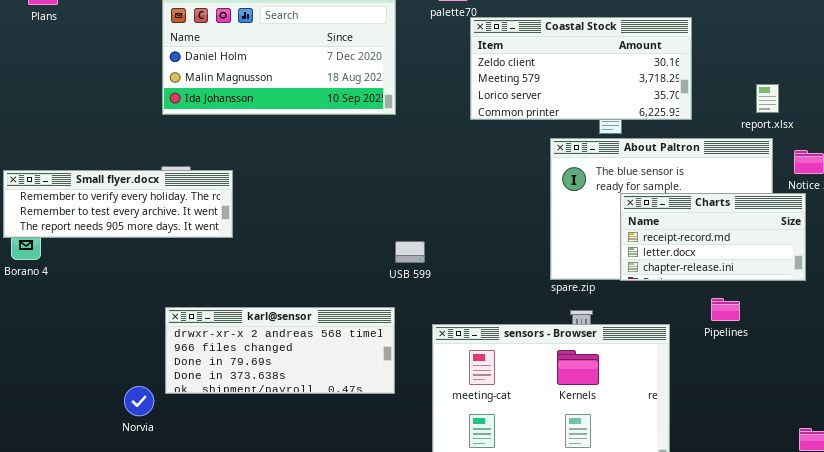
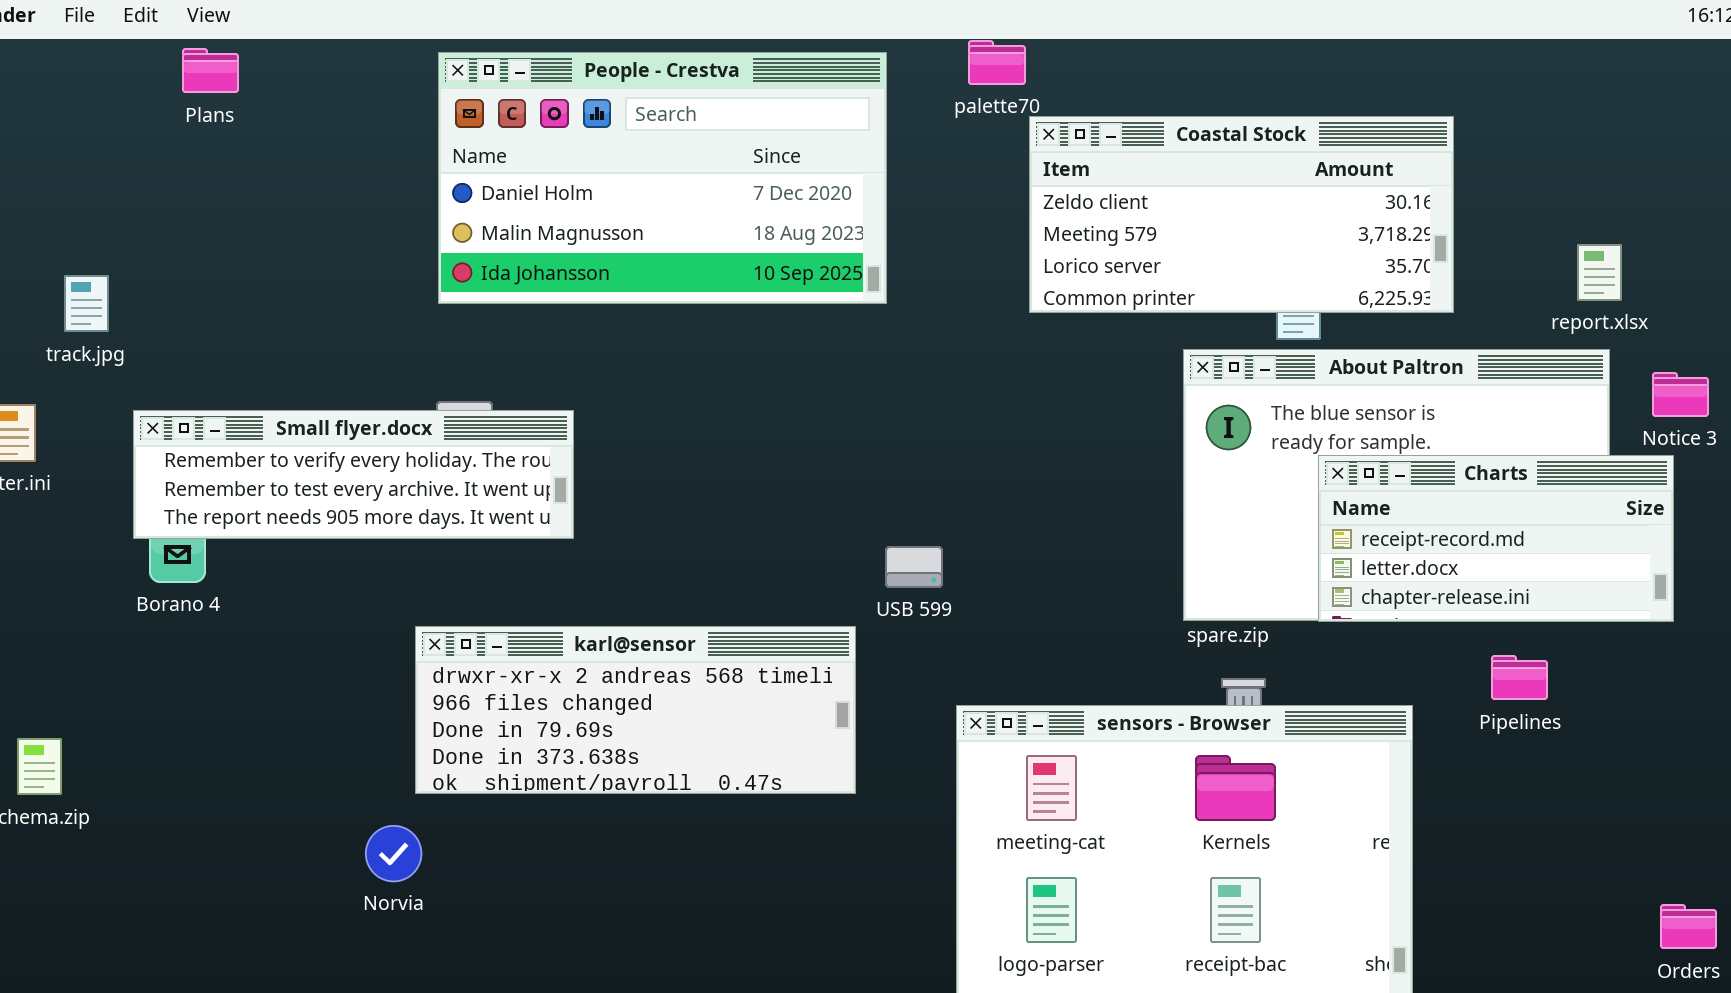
karl@sensor: [165,307,395,394] -> [415,626,856,794], moved

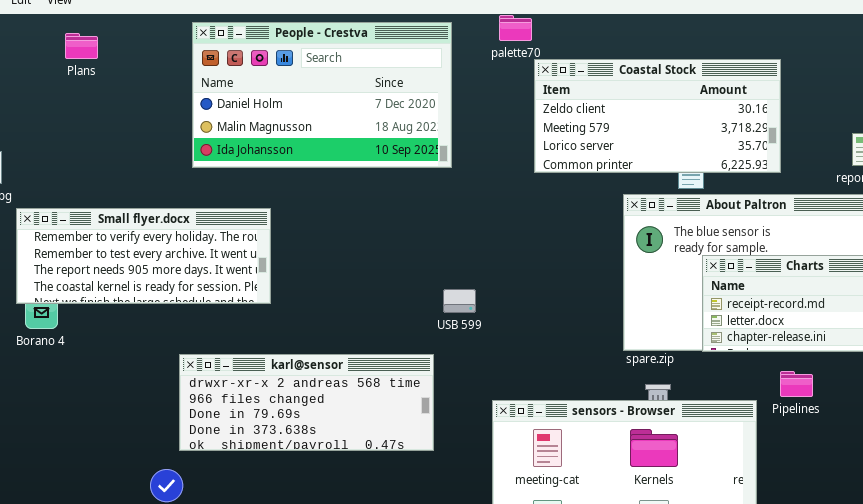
Plans: [182,48,239,93] -> [65,33,98,59], moved
Small flyer.docx: [133,410,574,539] -> [16,208,271,304], resized
USB 599: [885,546,943,588] -> [443,289,476,313], moved
Pipelines: [1491,655,1548,700] -> [780,371,813,397], moved

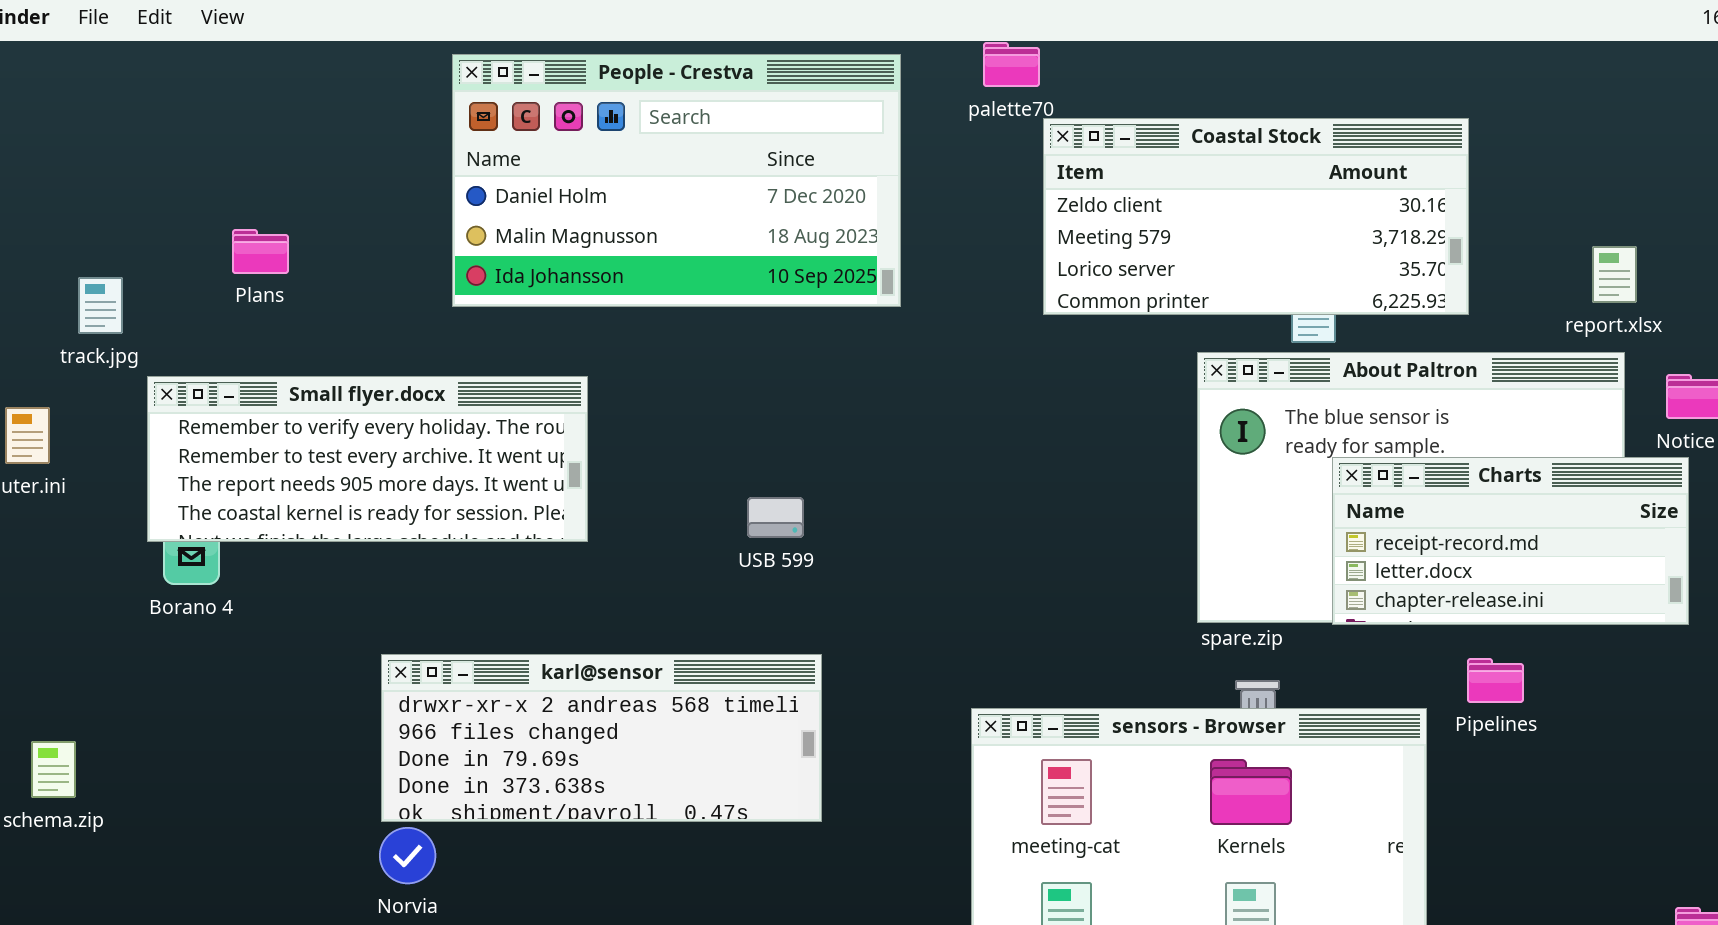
Plans: [65,33,98,59] -> [232,229,289,274], moved
USB 599: [443,289,476,313] -> [747,497,804,538], moved
karl@sensor: [179,354,434,451] -> [381,654,822,822], moved

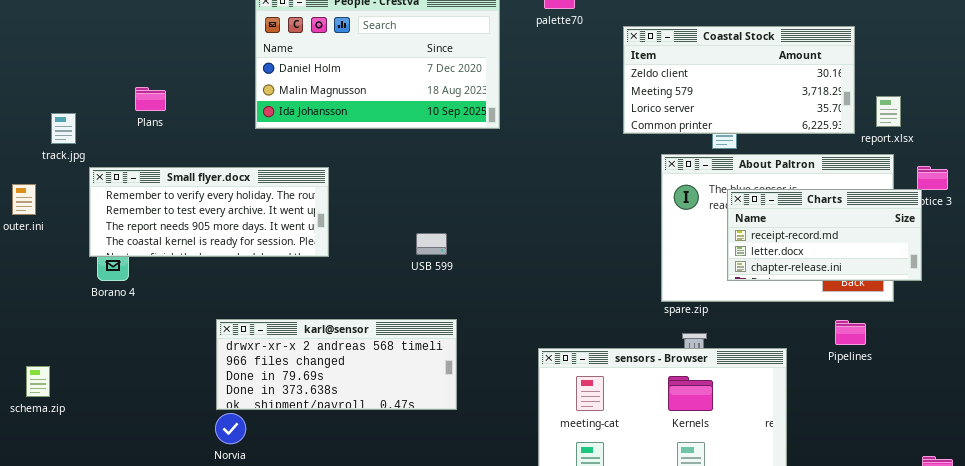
Coastal Stock: [1043,118,1469,315] -> [623,26,855,134], moved
Charts: [1332,457,1689,625] -> [727,189,922,281], moved
Pipelines: [1467,658,1524,703] -> [835,320,866,345], moved

